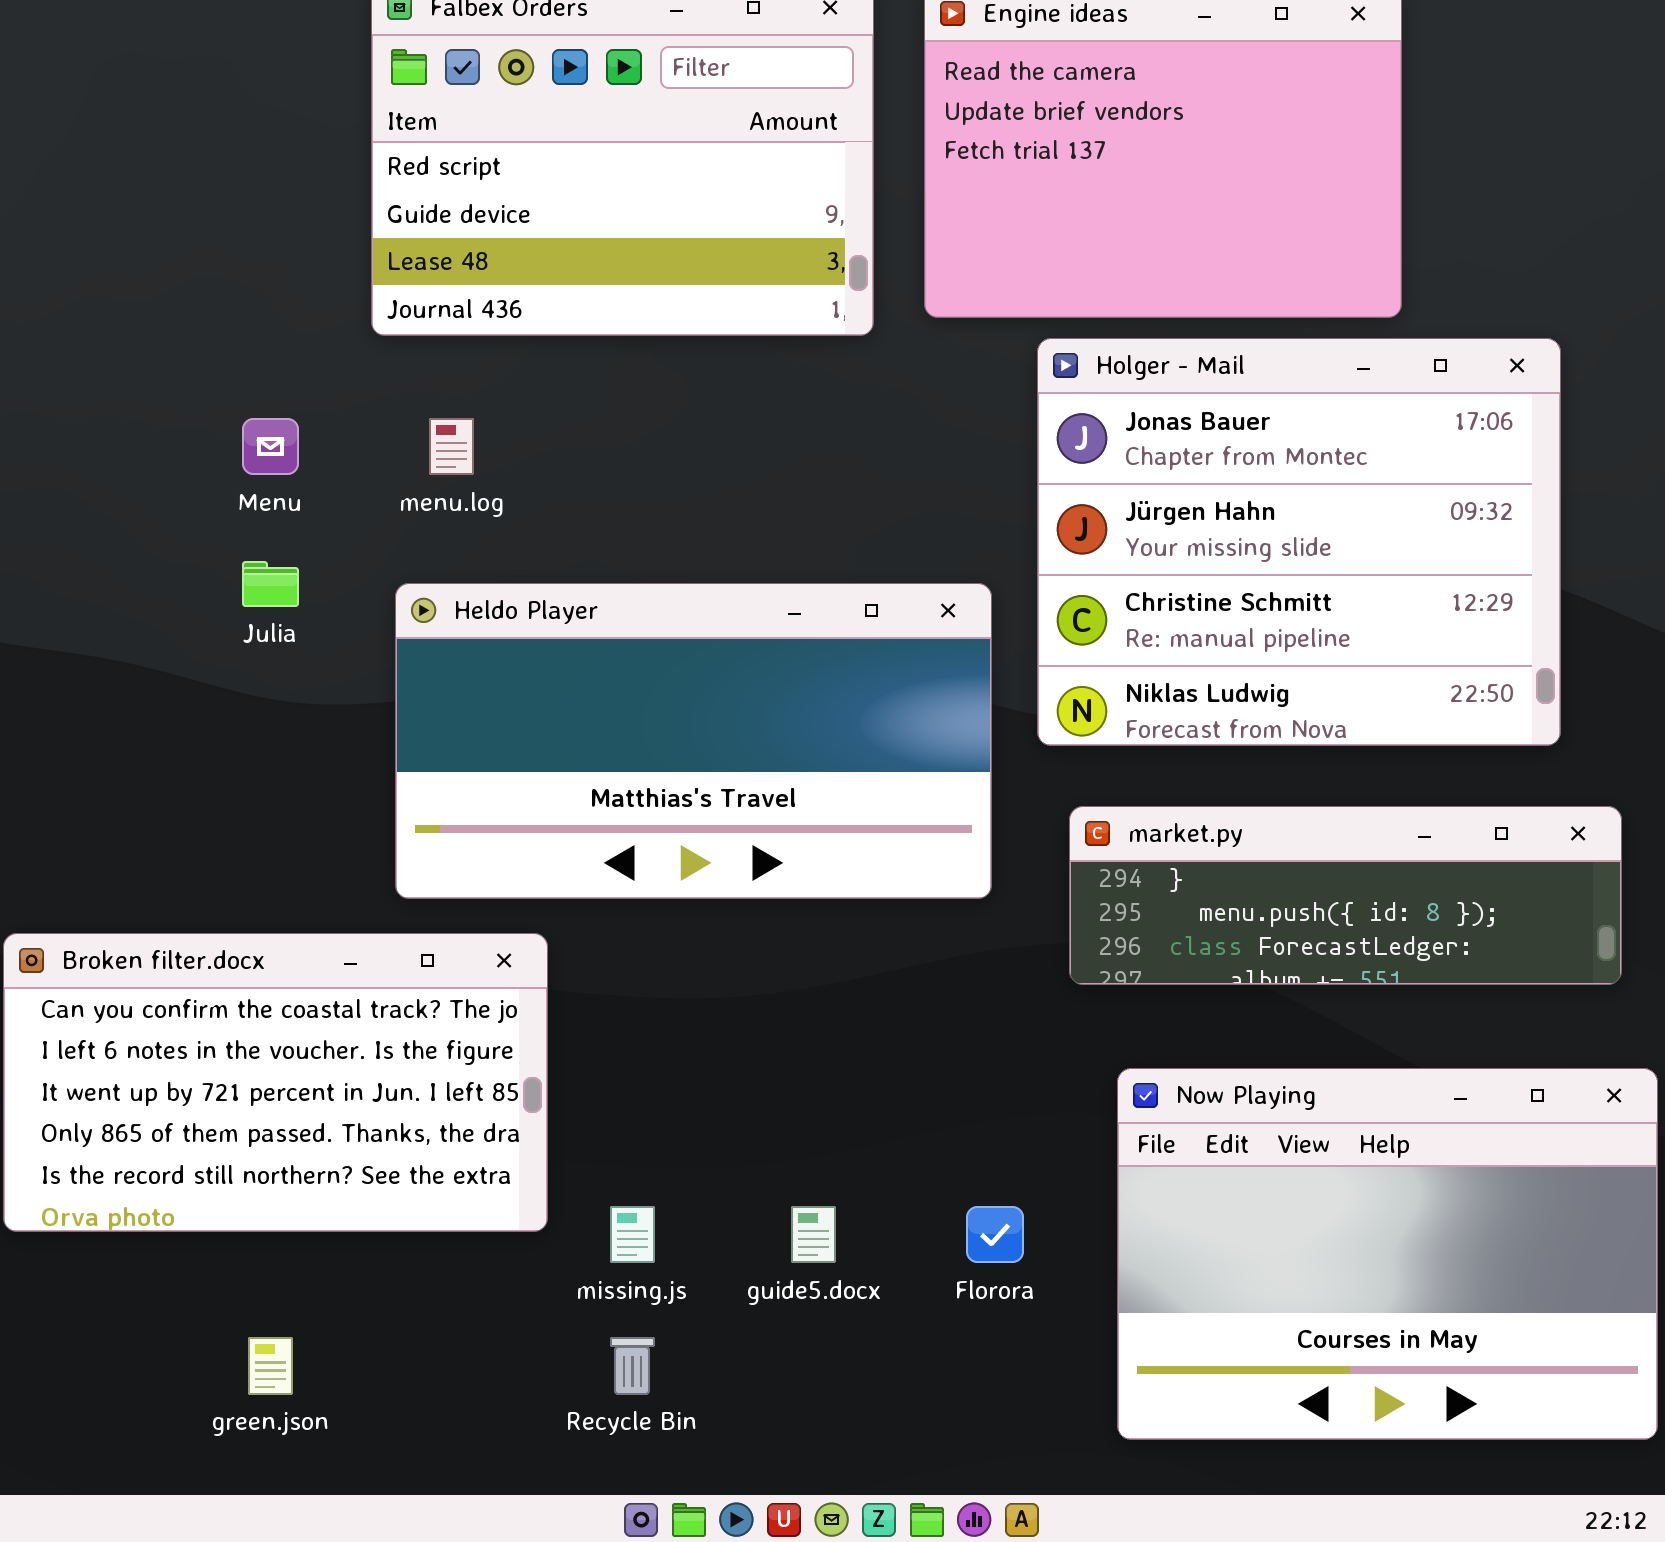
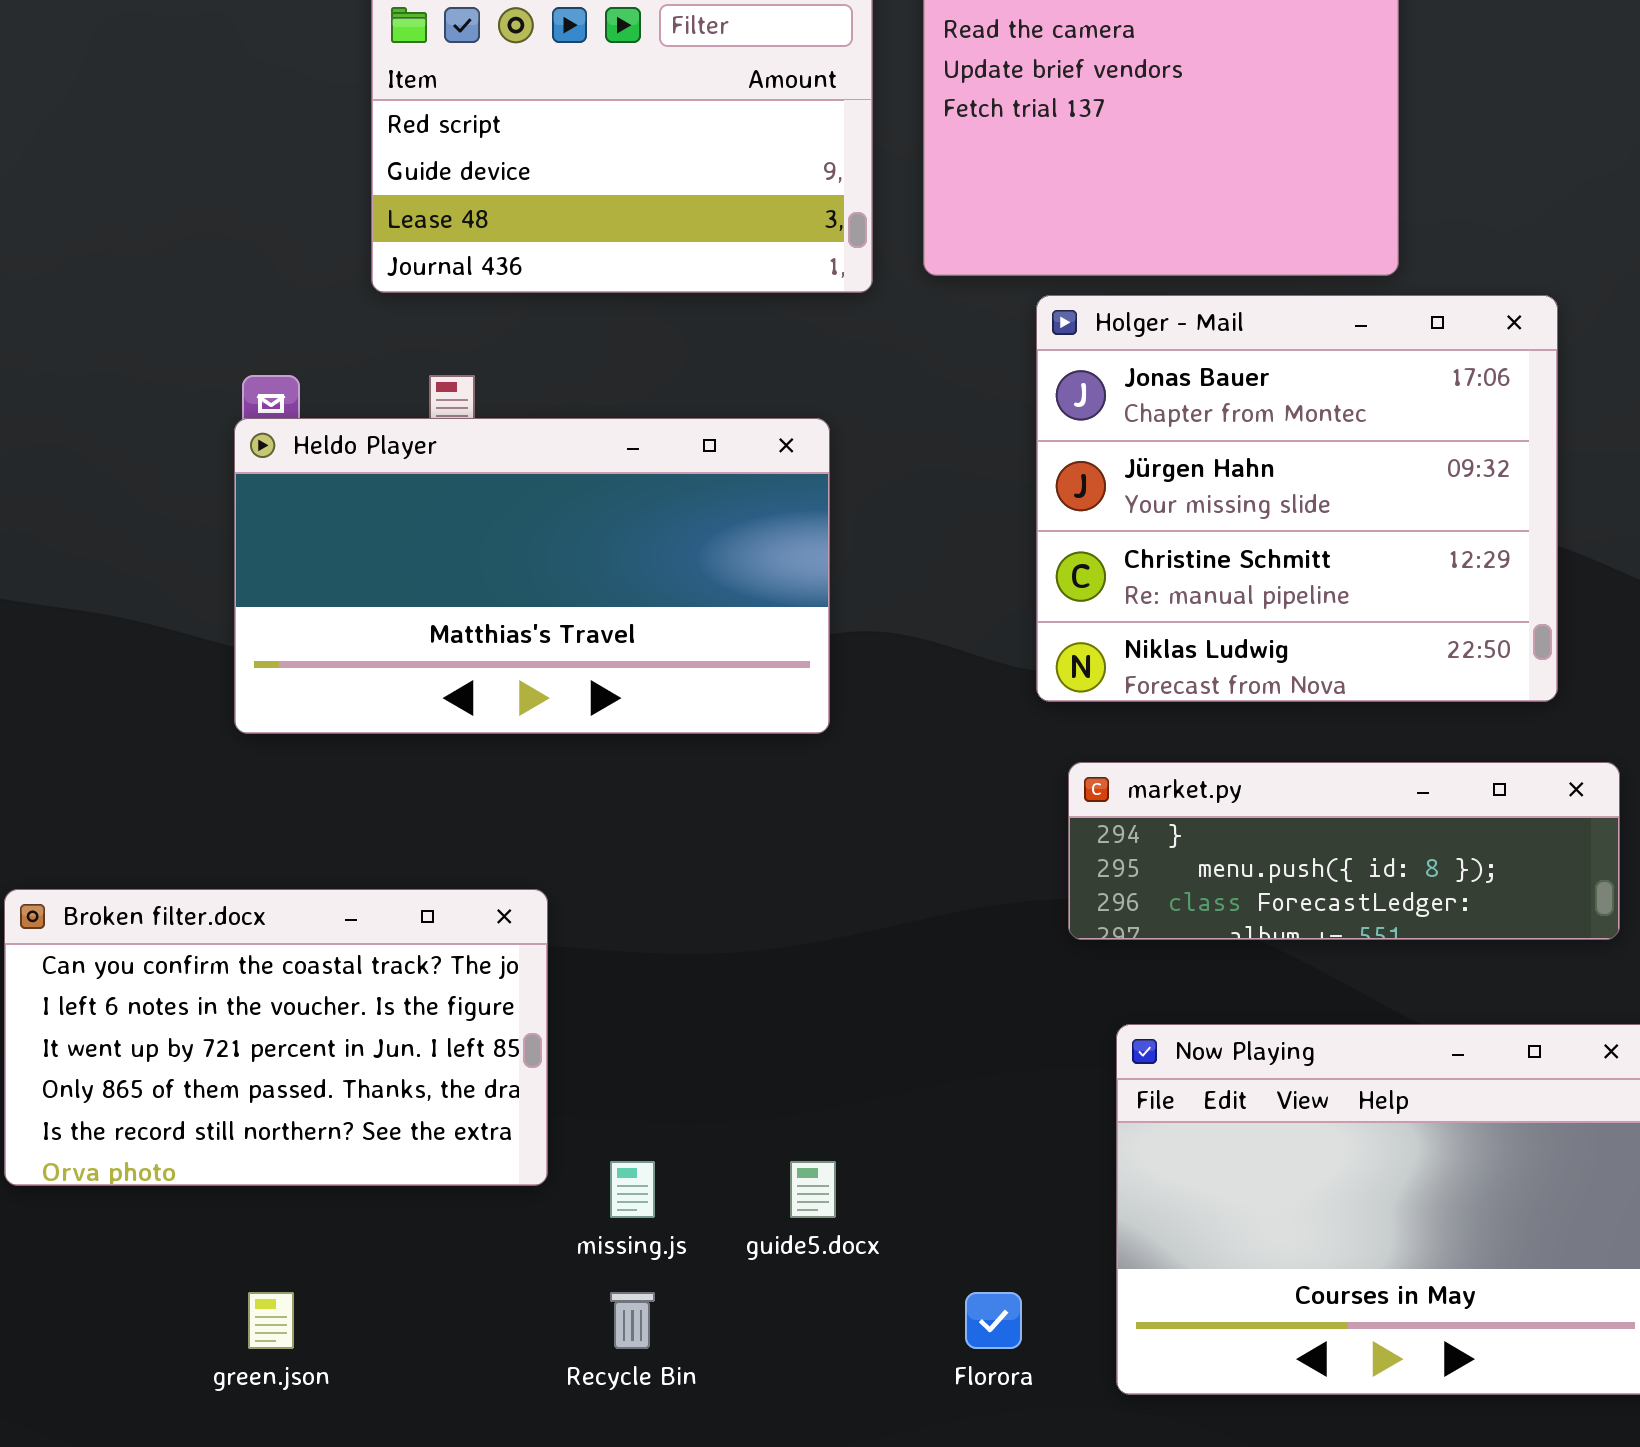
Heldo Player: [395,583,992,899] -> [234,418,830,734], moved
Florora: [966,1206,1024,1263] -> [965,1292,1022,1349], moved

